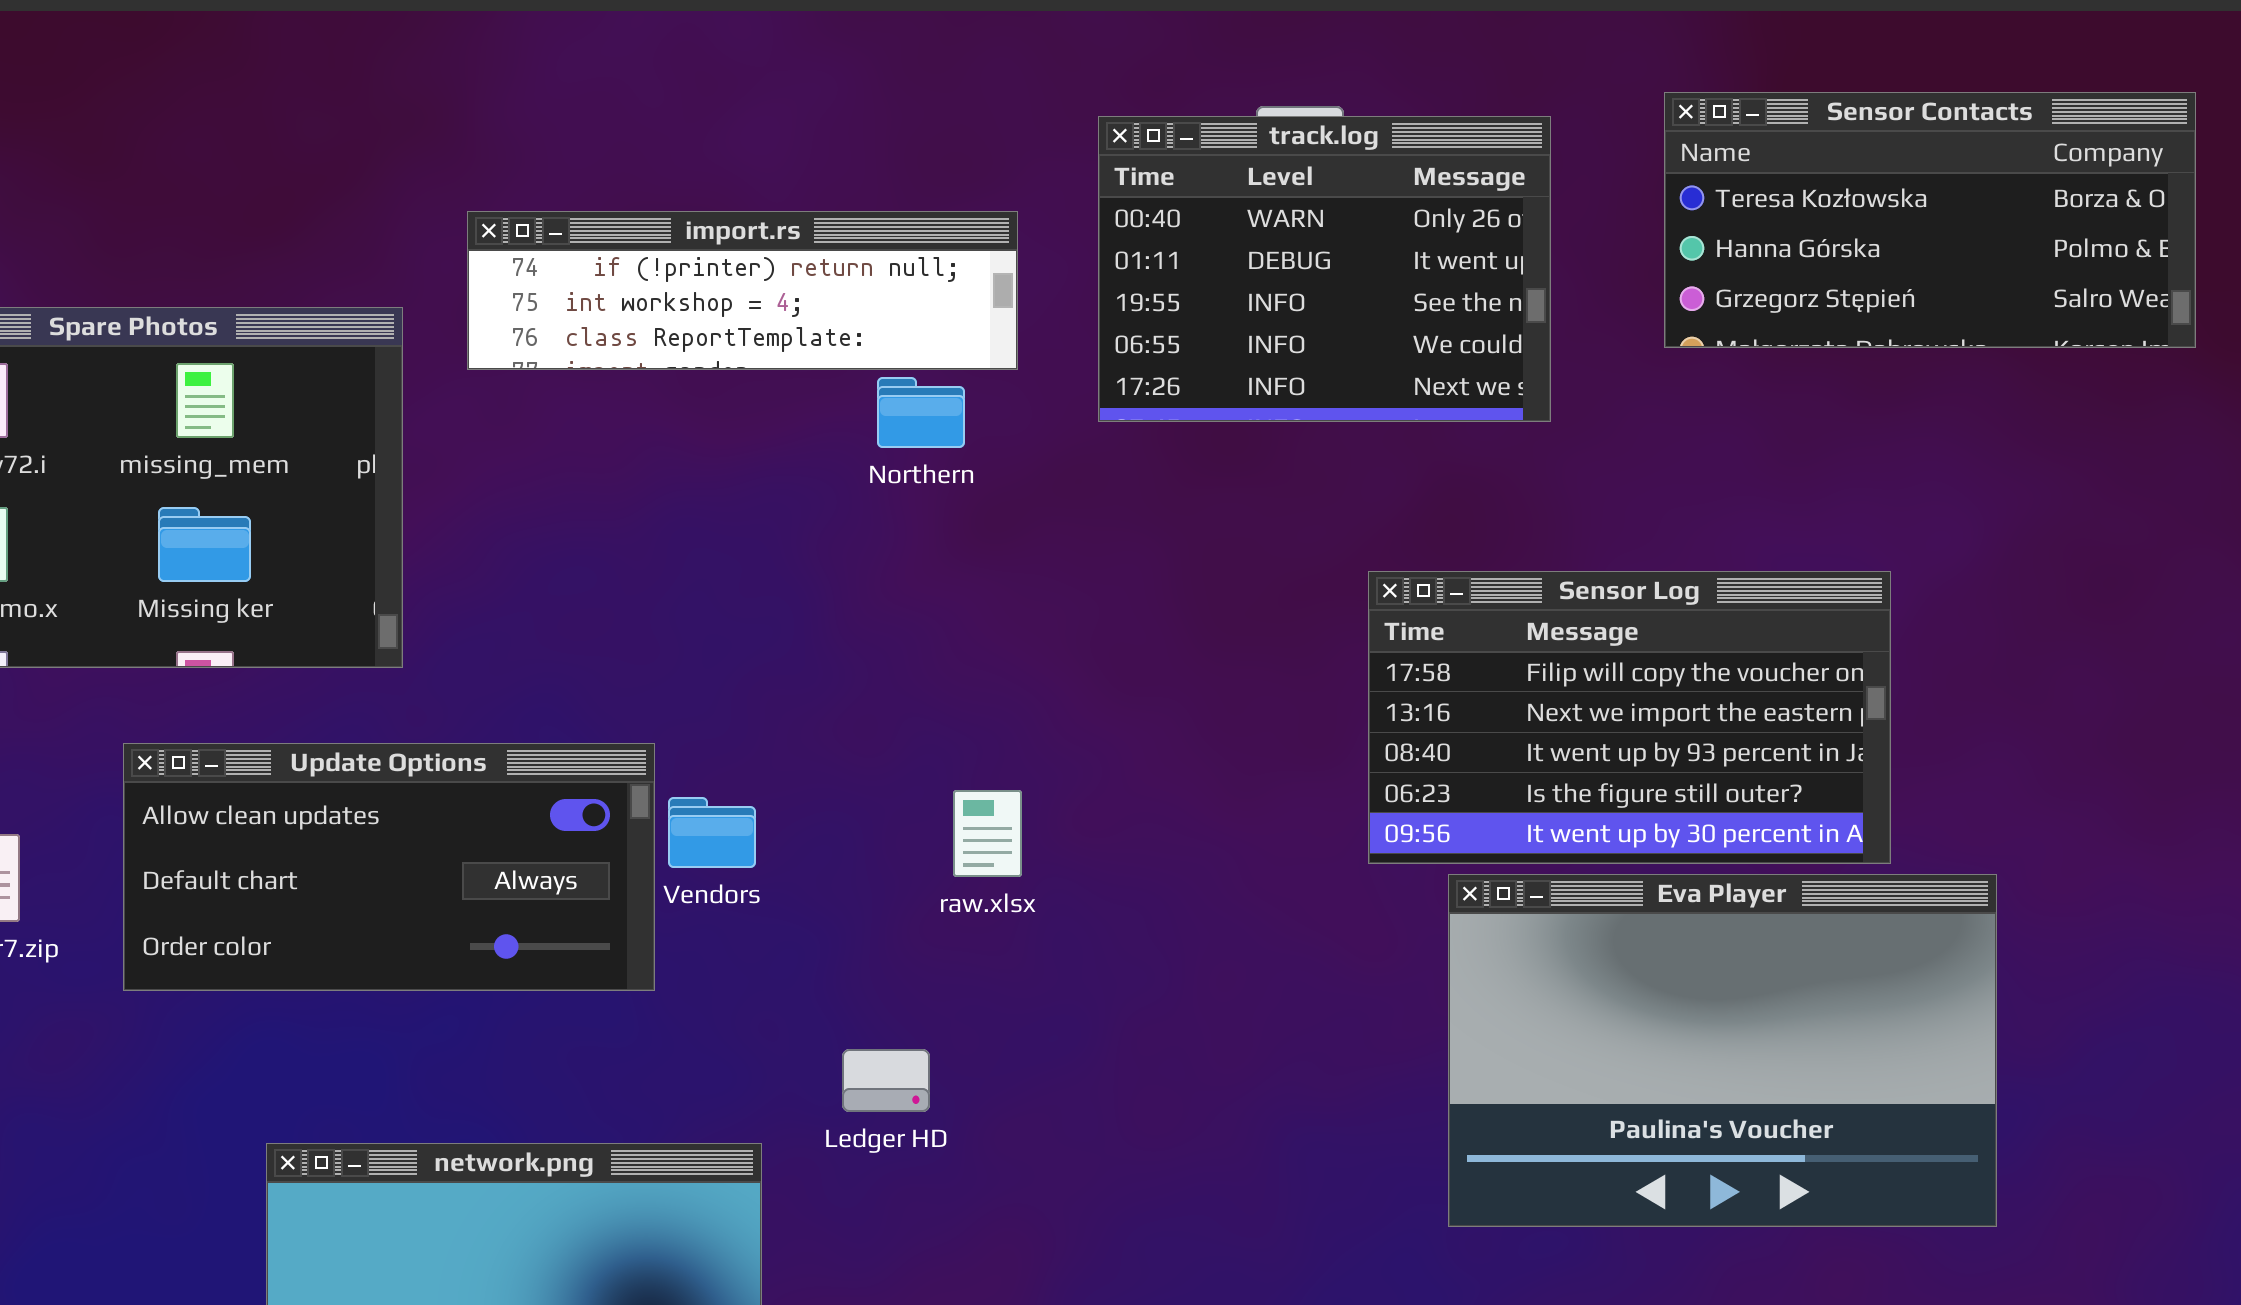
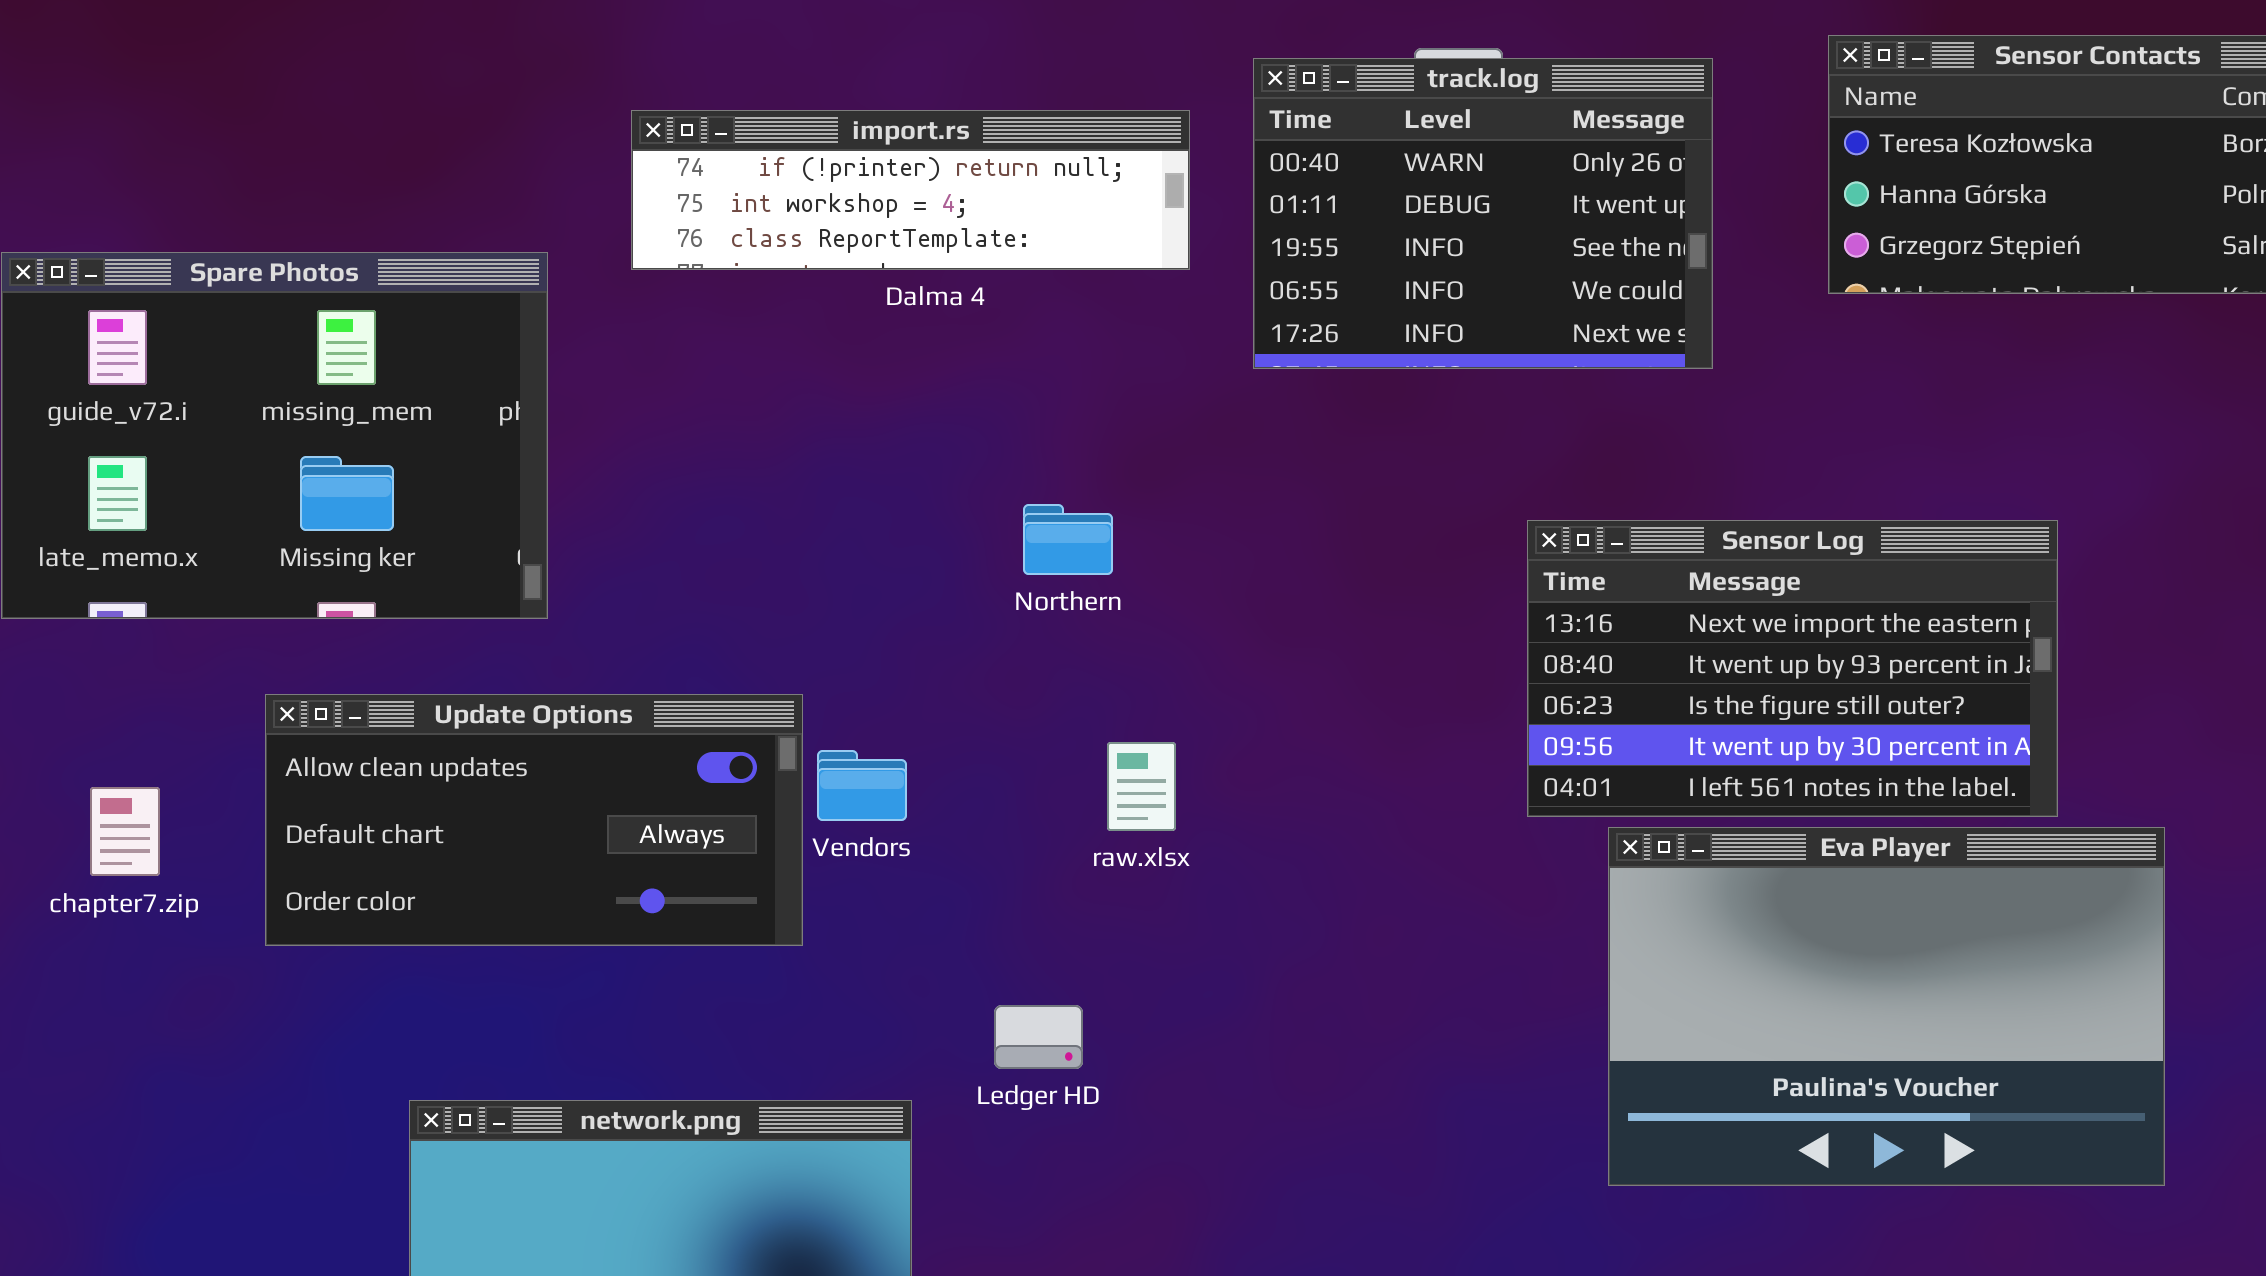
import.rs: [467,211,1018,370] -> [631,110,1190,270], moved
Northern: [877,377,965,448] -> [1023,504,1113,575], moved
Sensor Log: [1368,571,1891,864] -> [1527,520,2058,817], scrolled down 1 row

